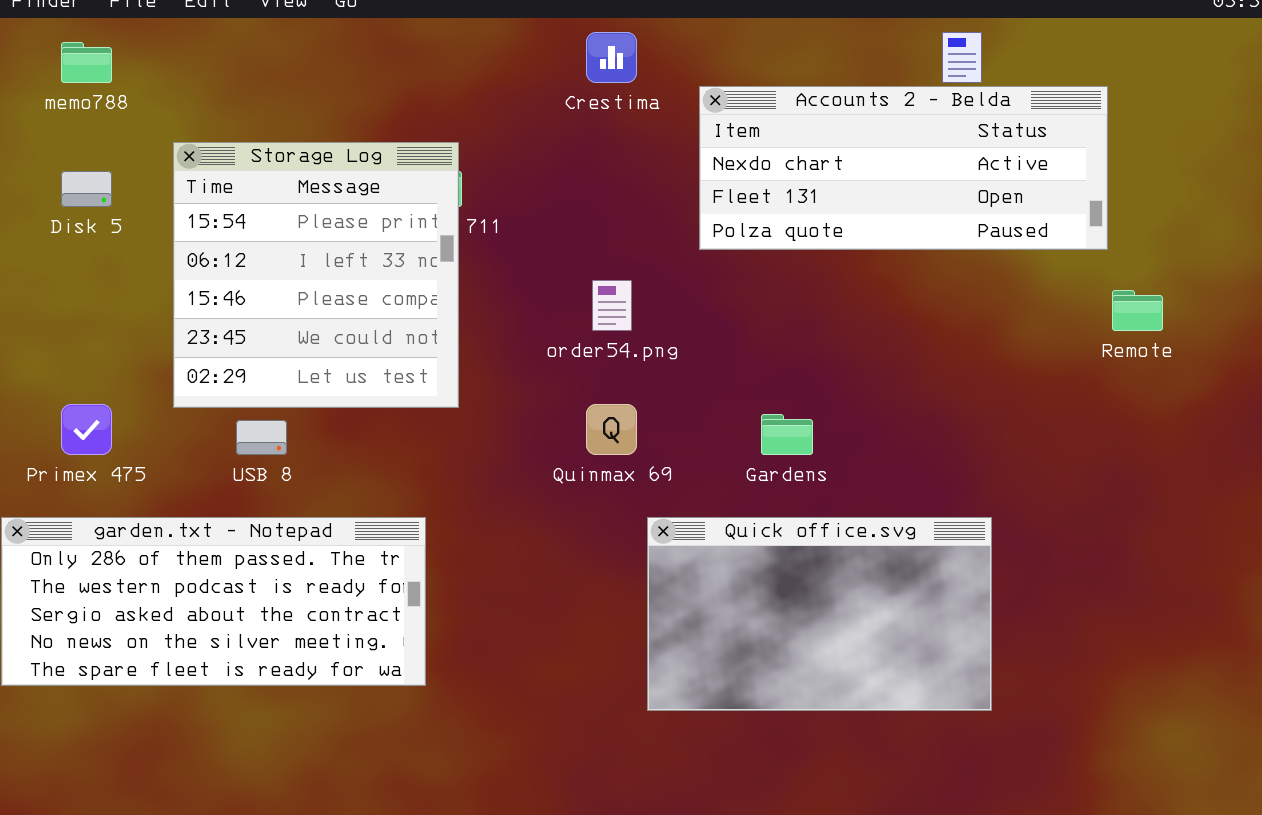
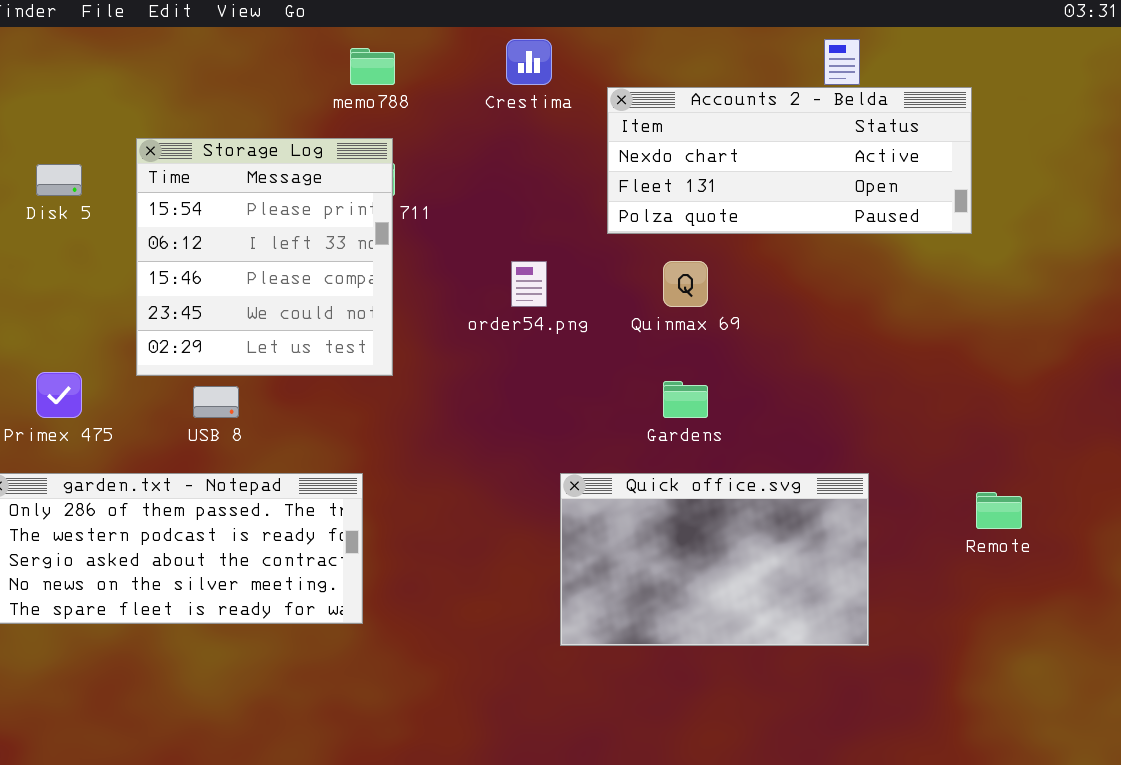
memo788: [61,42,112,83] -> [350,48,395,85], moved
Remote: [1112,290,1163,331] -> [976,492,1022,529], moved
Quinmax 69: [586,404,637,455] -> [663,261,708,307], moved

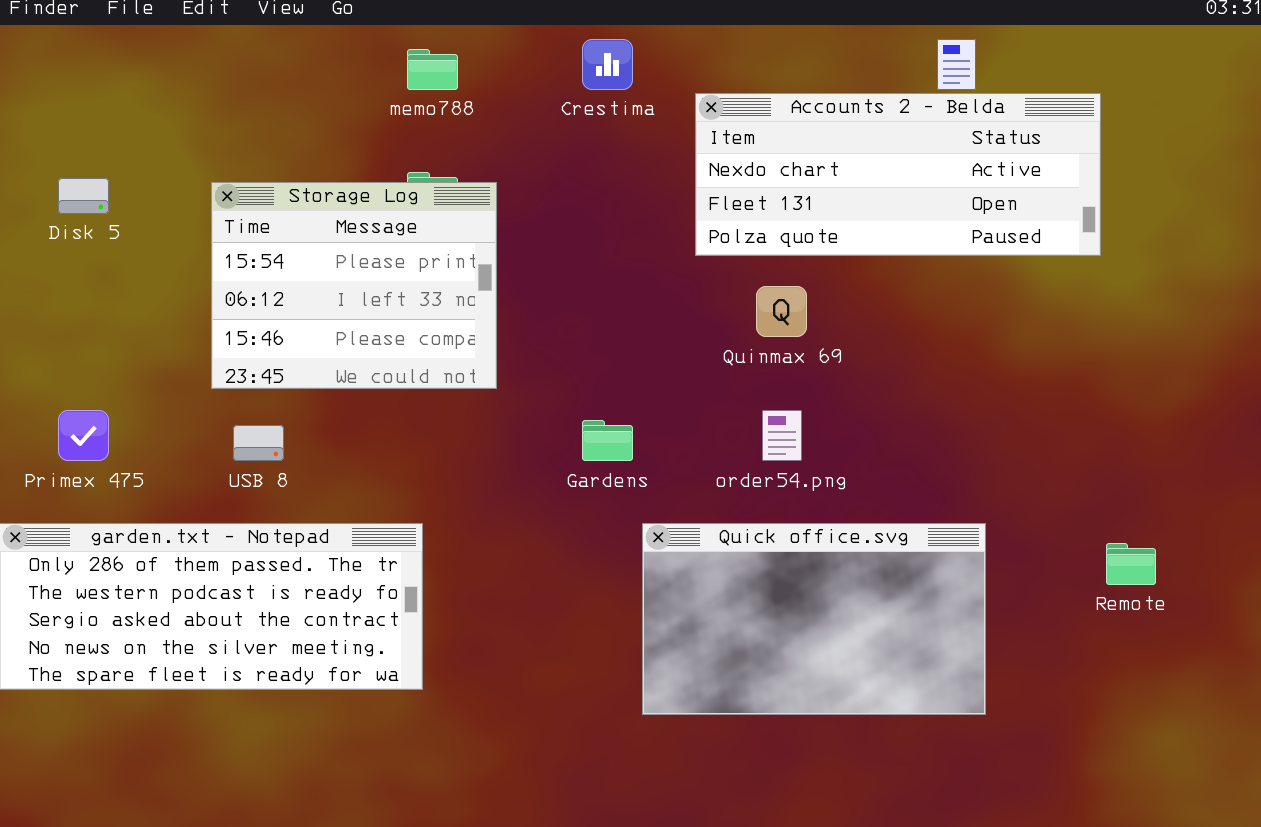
Storage Log: [136,138,393,376] -> [211,182,497,389], moved, resized
order54.png: [511,261,547,307] -> [762,410,802,461], moved
Gardens: [663,381,708,418] -> [582,420,633,461], moved

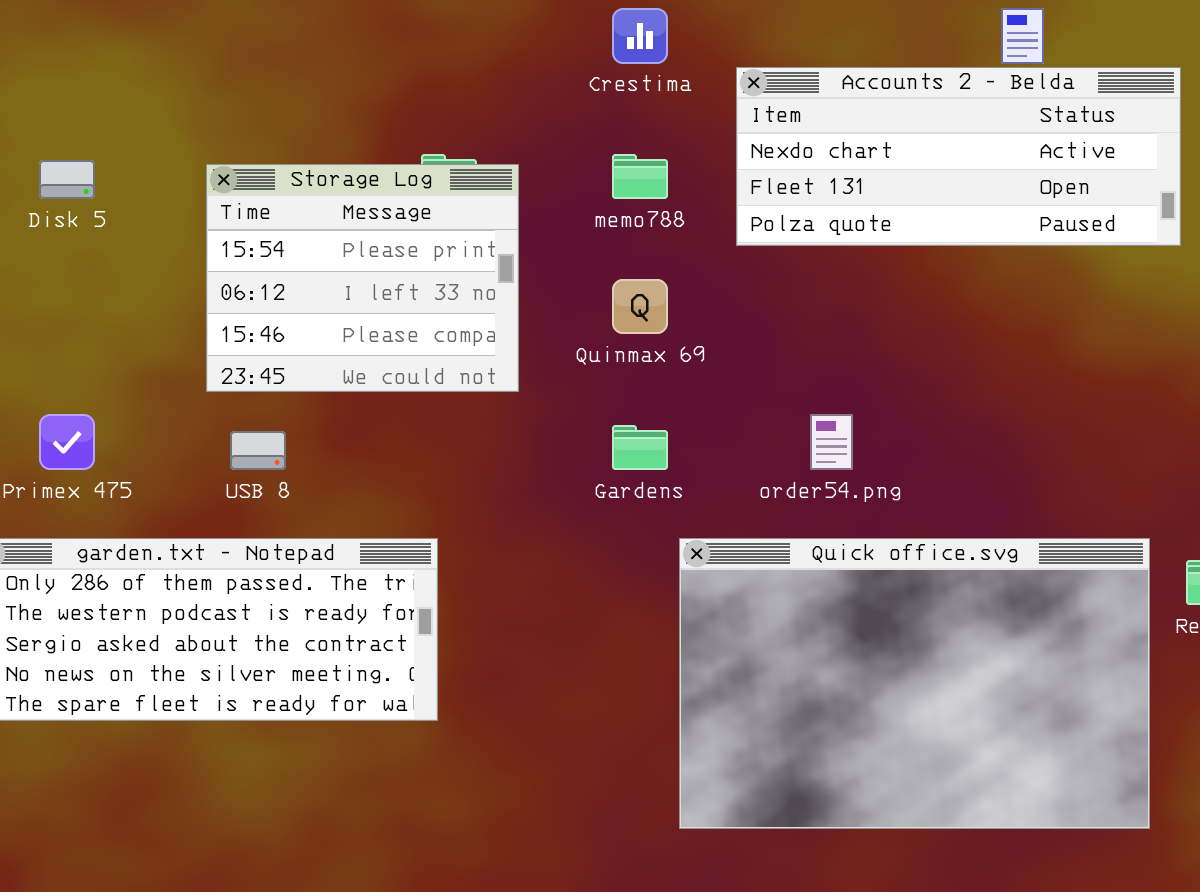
memo788: [407,49,458,90] -> [612,154,668,199], moved
Quinmax 69: [756,286,807,337] -> [612,279,668,334], moved
Quick office.svg: [642,523,986,715] -> [679,538,1150,829], resized

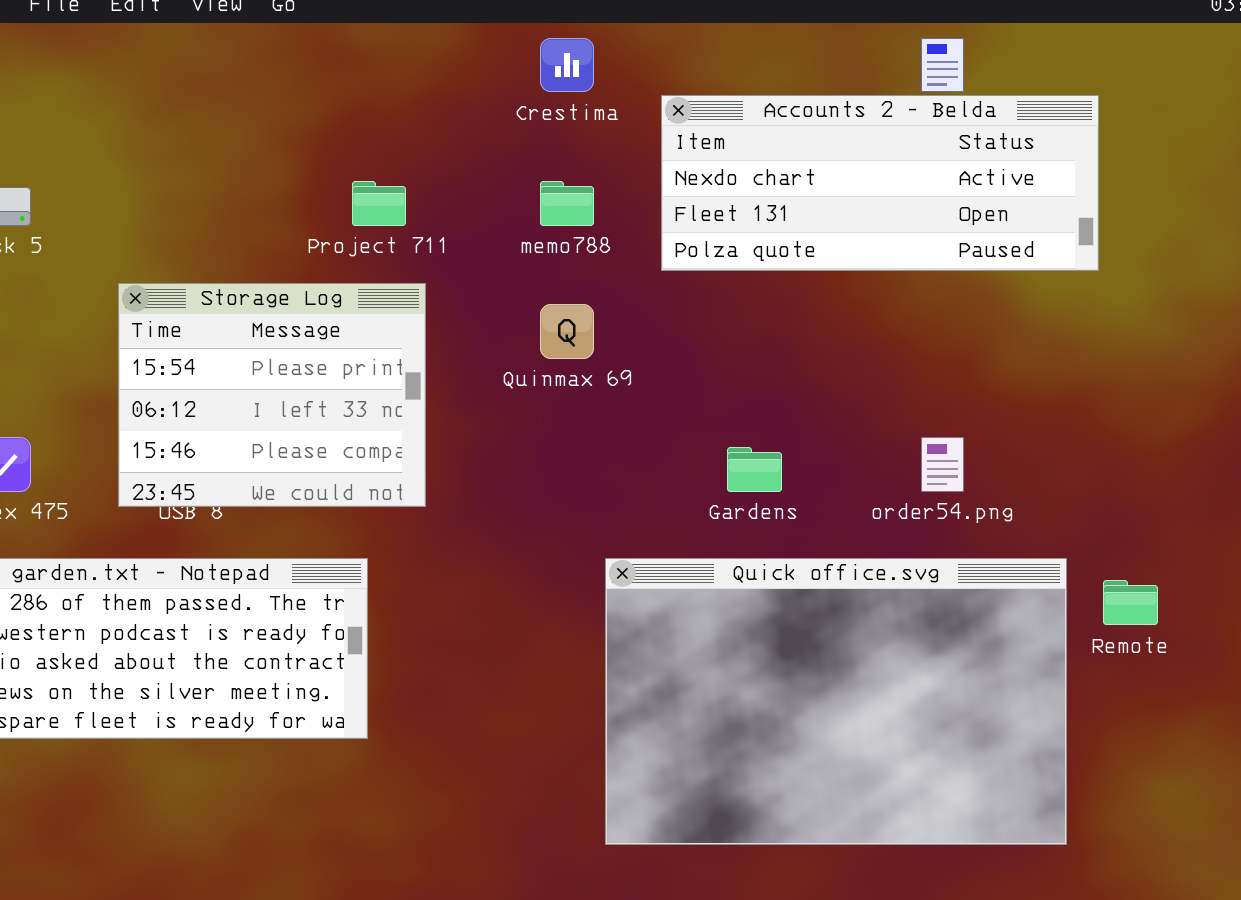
Storage Log: [206,164,519,392] -> [118,283,426,507], moved
order54.png: [810,414,853,470] -> [921,437,964,492], moved
Gardens: [612,425,668,470] -> [727,447,782,492], moved

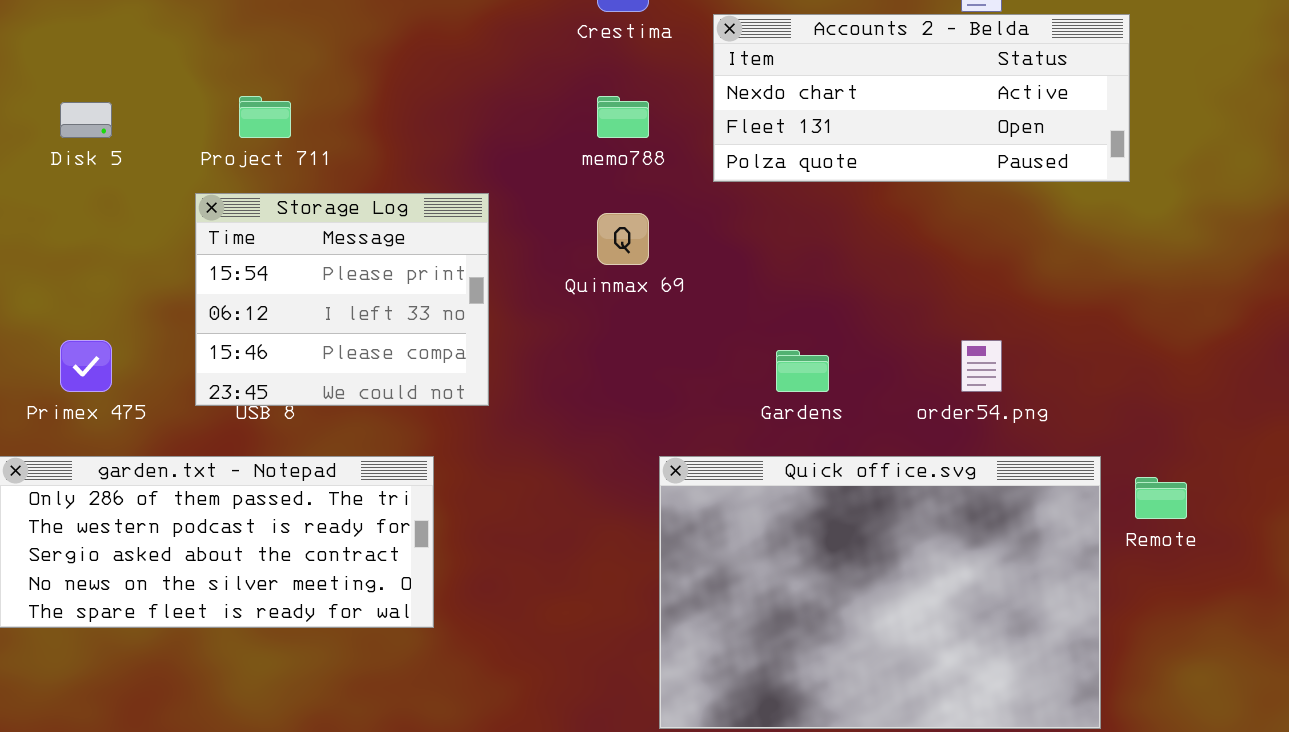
Project 711: [352,181,406,226] -> [239,96,291,138], moved

